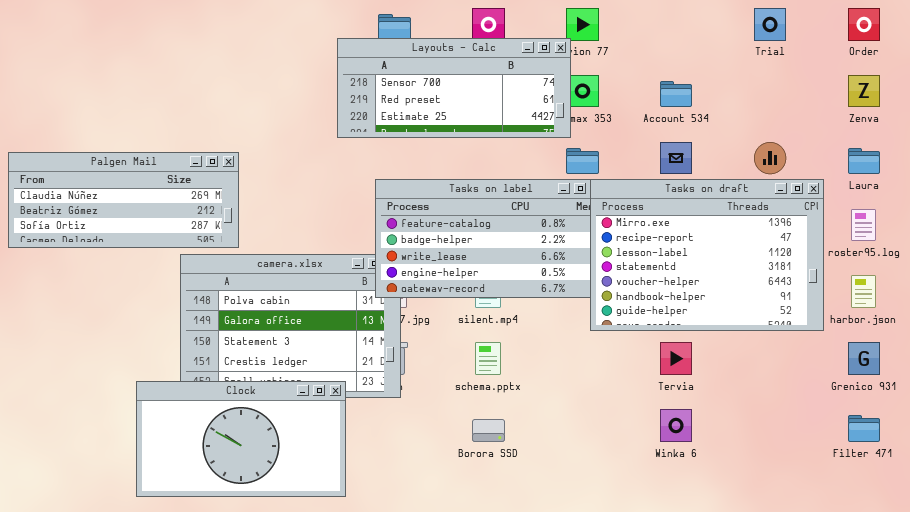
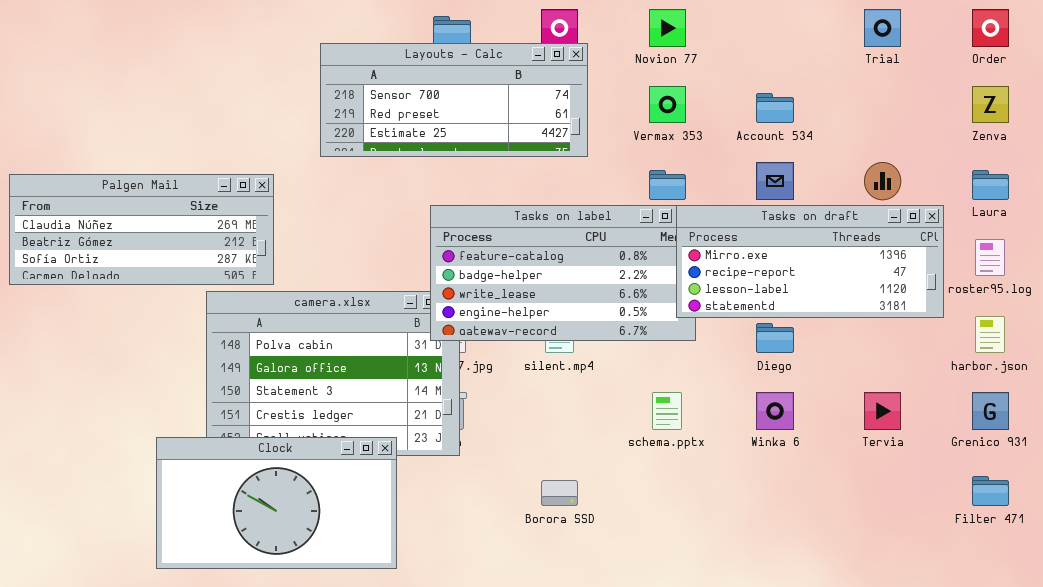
Layouts - Calc: [337,38,571,138] -> [320,43,588,157], moved
Tasks on draft: [590,179,824,331] -> [676,205,944,318], resized
schema.pptx: [475,342,501,375] -> [652,392,682,430], moved
Tervia: [660,342,692,375] -> [864,392,901,430], moved
Winka 6: [660,409,692,442] -> [756,392,794,430], moved

